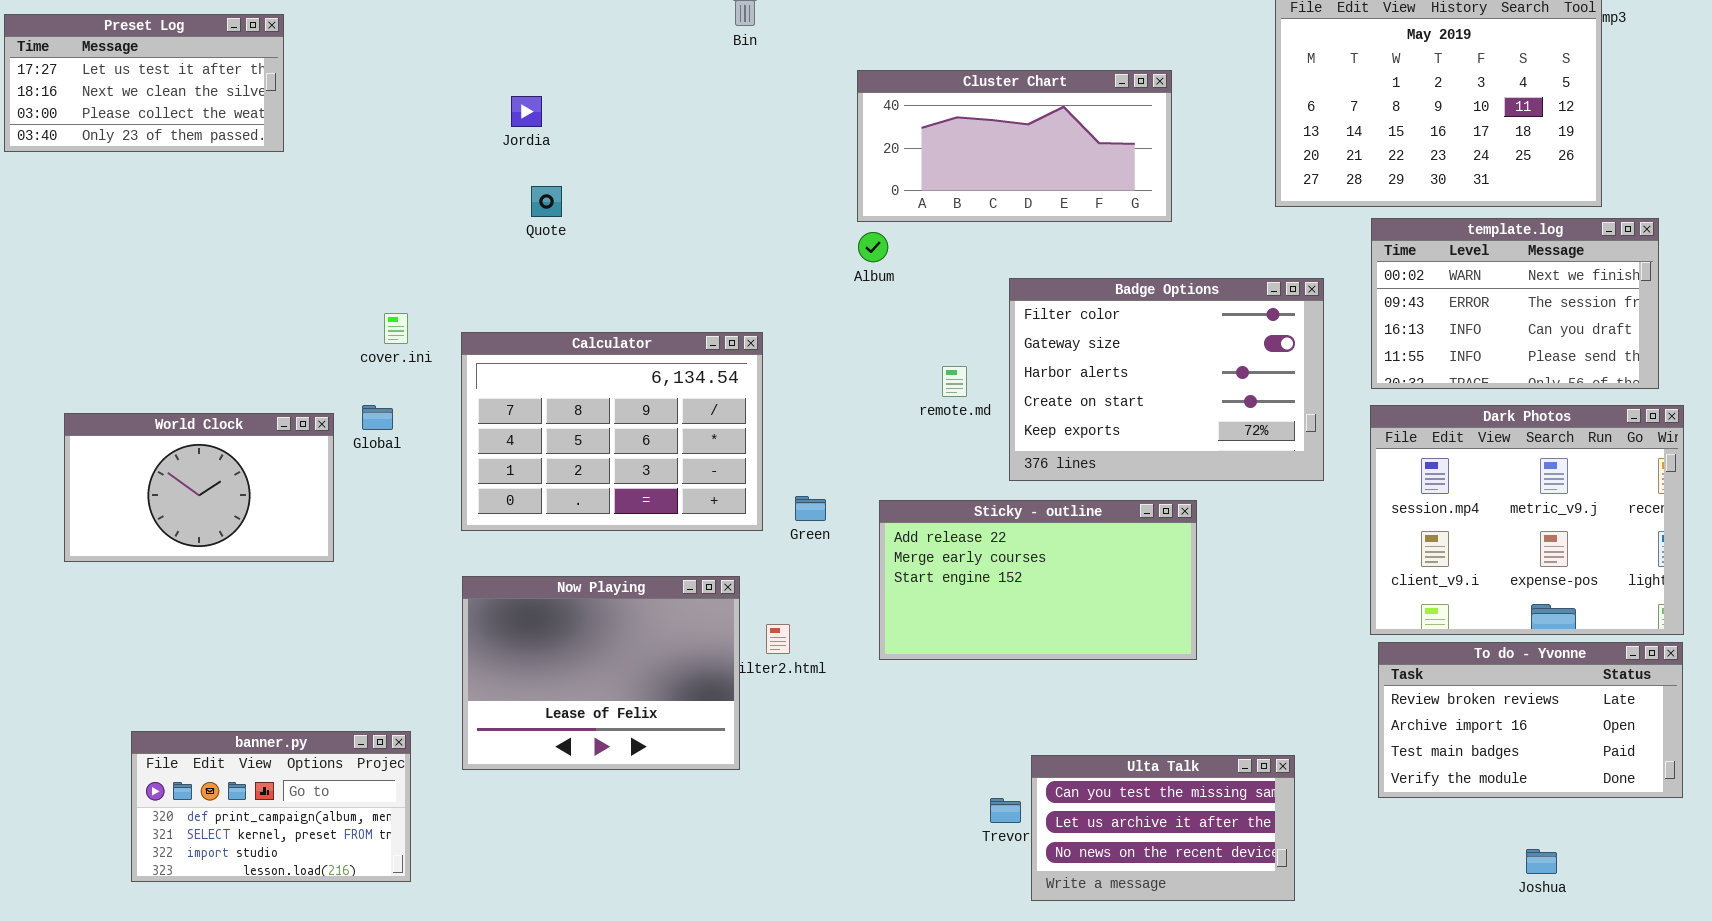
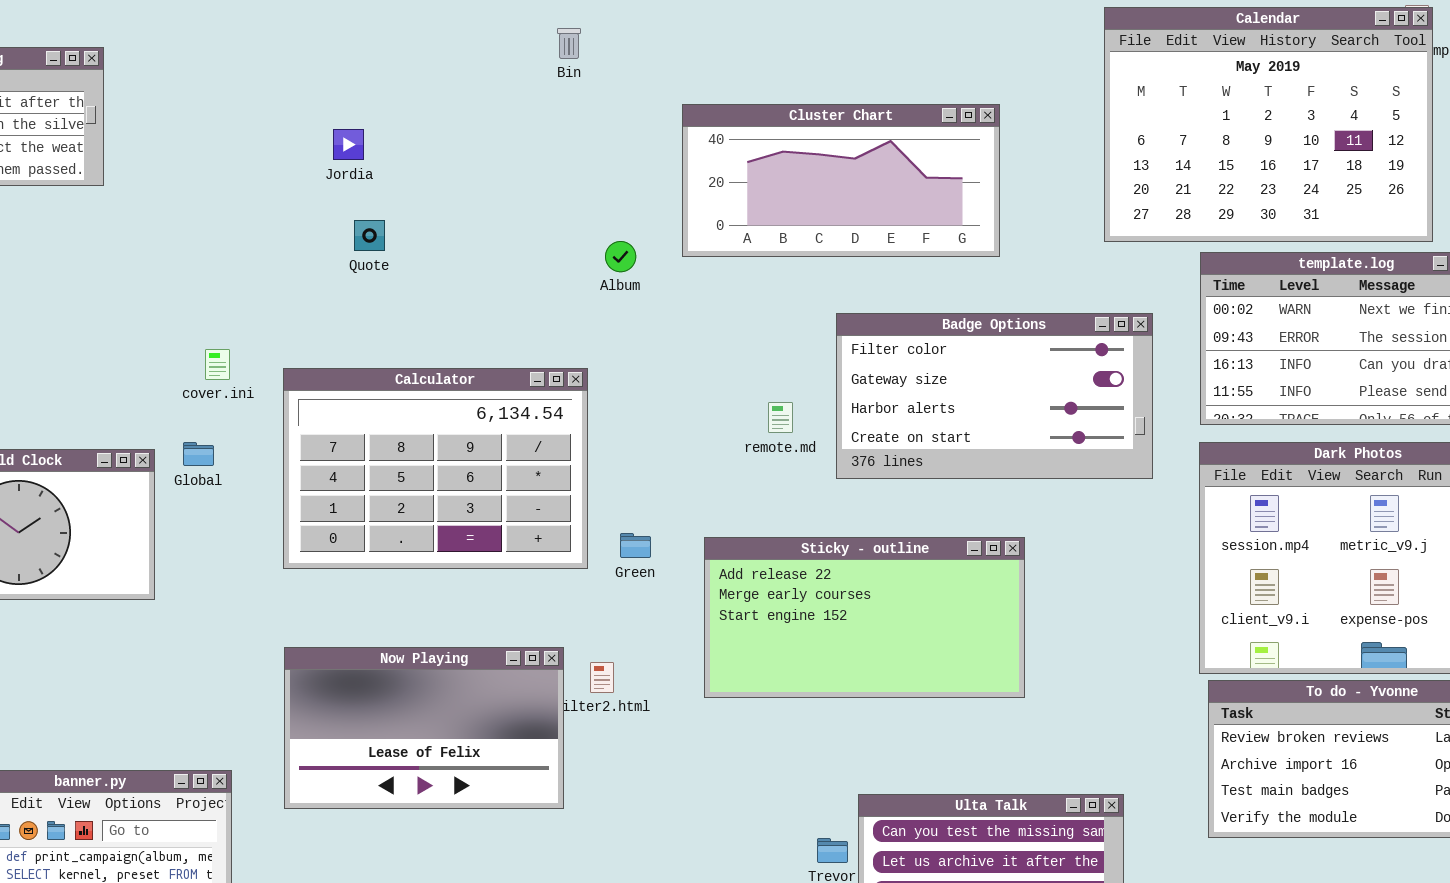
Album: [858,232,888,262] -> [605,241,636,272], moved
Badge Options: [1009,278,1324,481] -> [836,313,1153,479], resized
Now Playing: [462,576,740,770] -> [284,647,564,809], resized

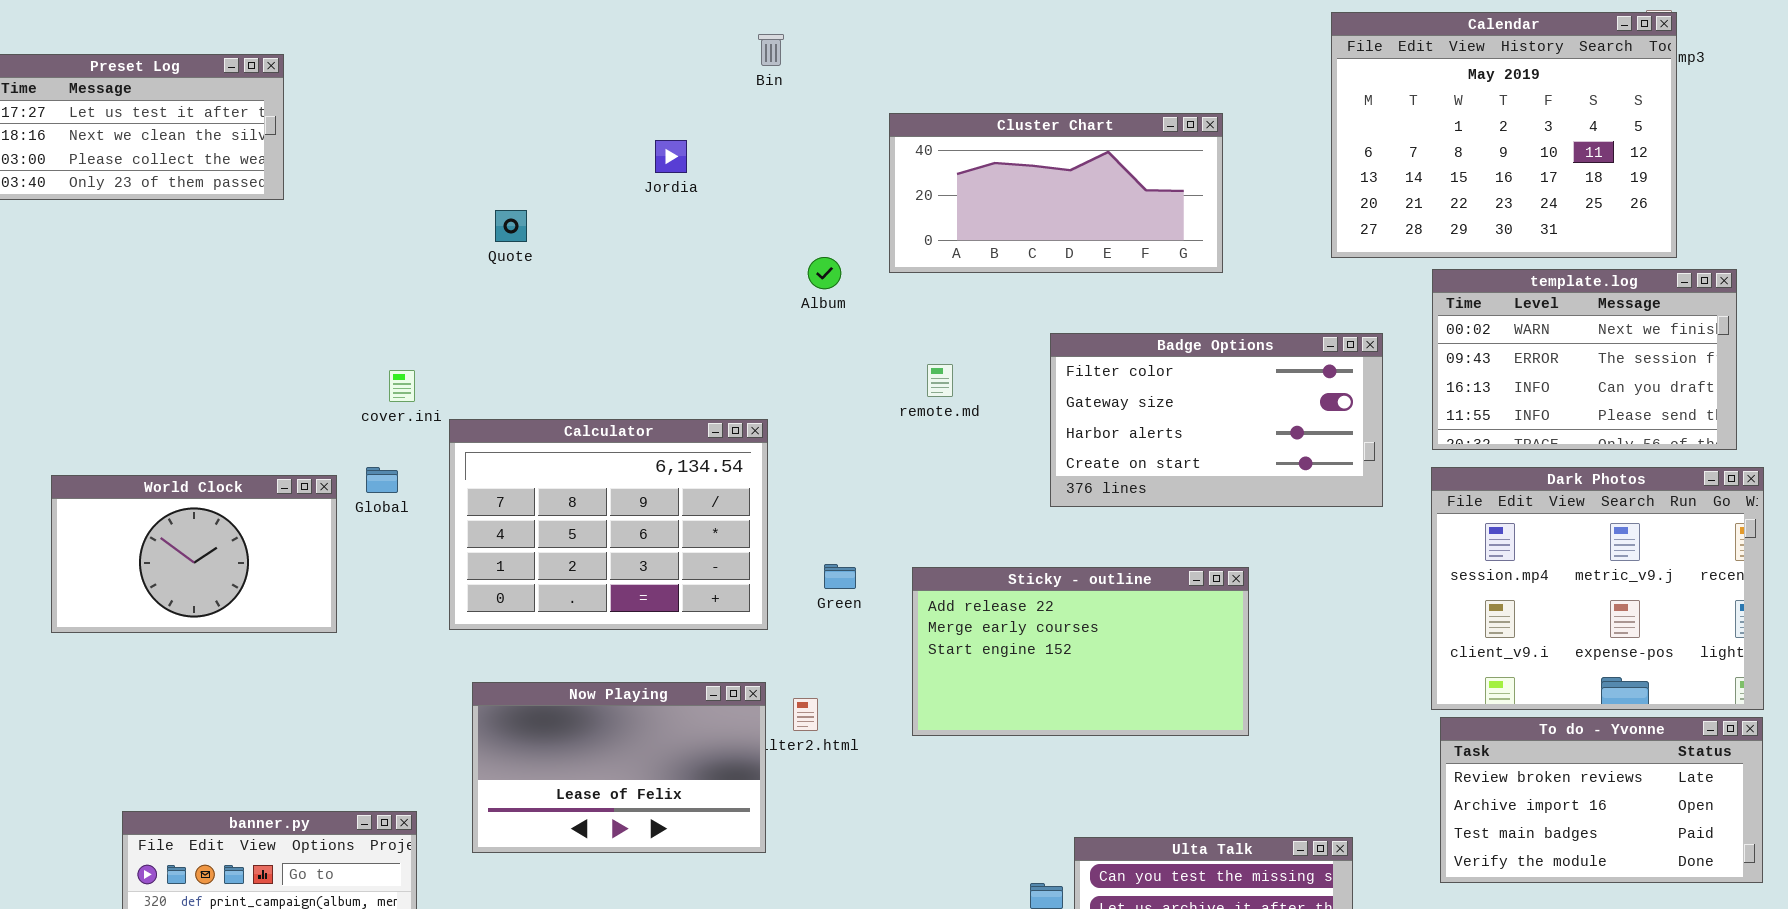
Jordia: [333,129,364,160] -> [655,140,687,173], moved
Quote: [354,220,385,251] -> [495,210,527,242], moved
Calculator: [283,368,588,569] -> [449,419,768,630], moved
remote.md: [768,402,793,433] -> [927,364,953,397], moved

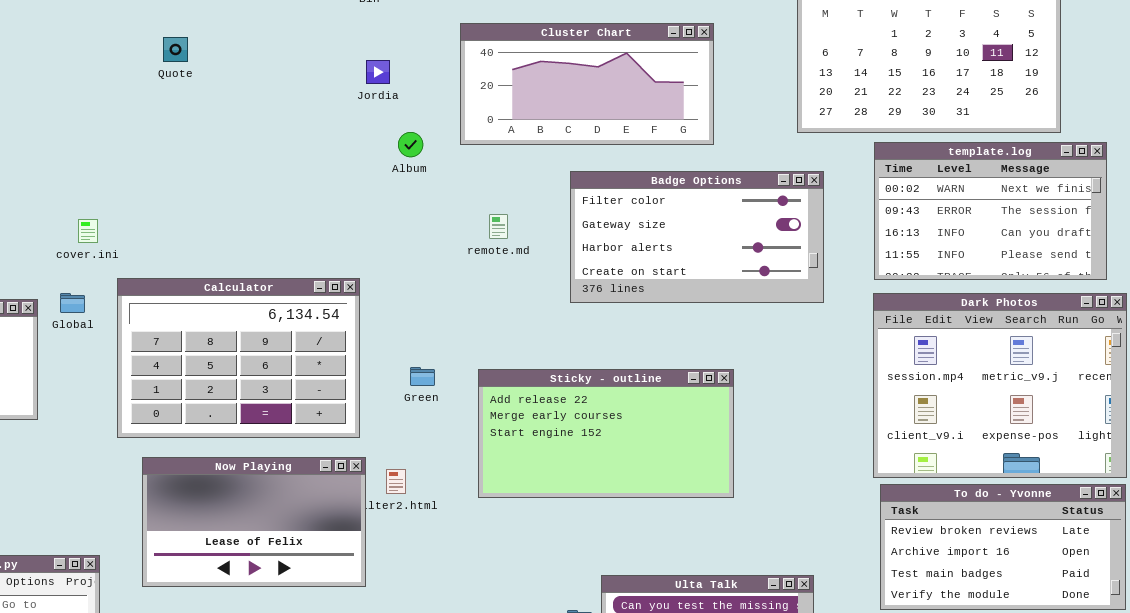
Jordia: [655,140,687,173] -> [366,60,390,84], moved
Quote: [495,210,527,242] -> [163,37,188,62], moved
Badge Options: [1050,333,1383,507] -> [570,171,824,303], moved
Calculator: [449,419,768,630] -> [117,278,360,438], moved

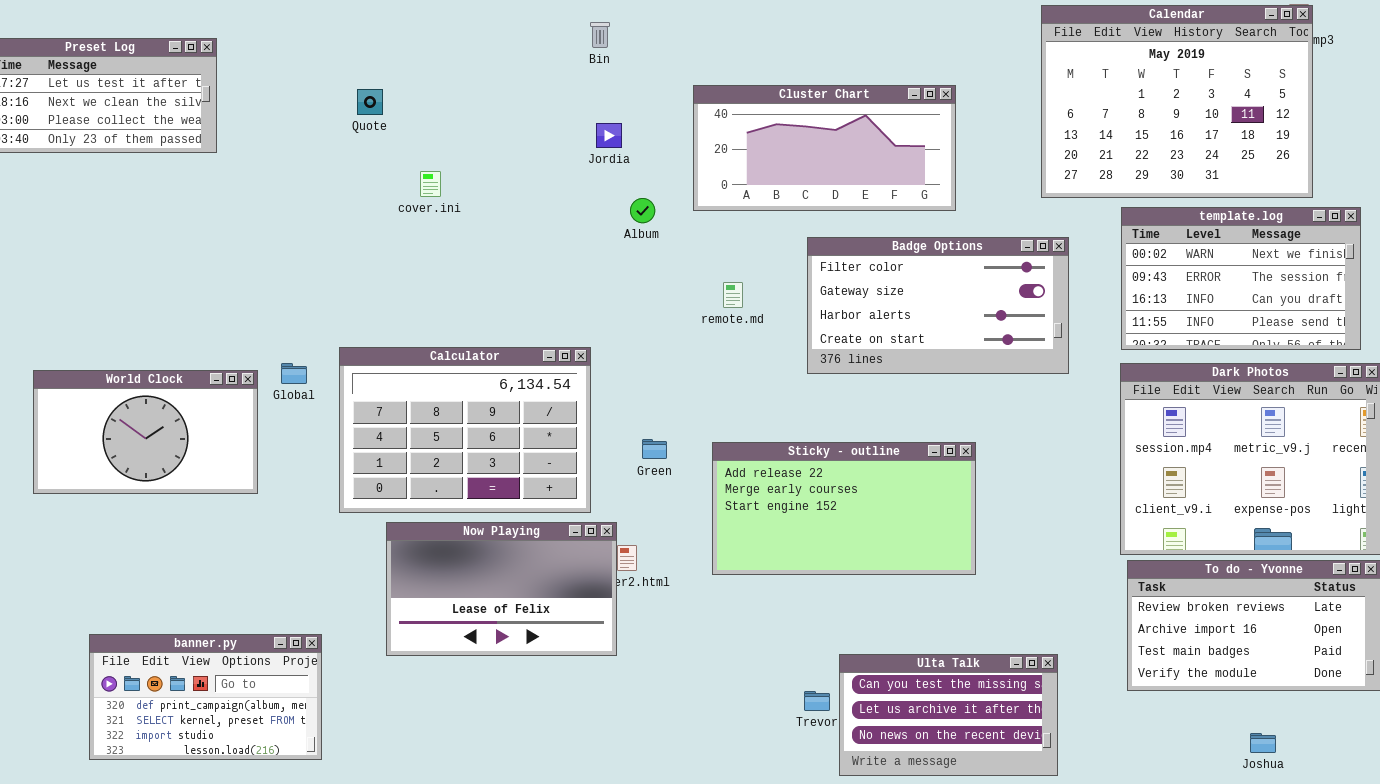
Quote: [163,37,188,62] -> [357,89,383,115], moved
cover.ini: [78,219,98,243] -> [420,171,441,197], moved
Now Playing: [142,457,366,587] -> [386,522,617,656], moved

